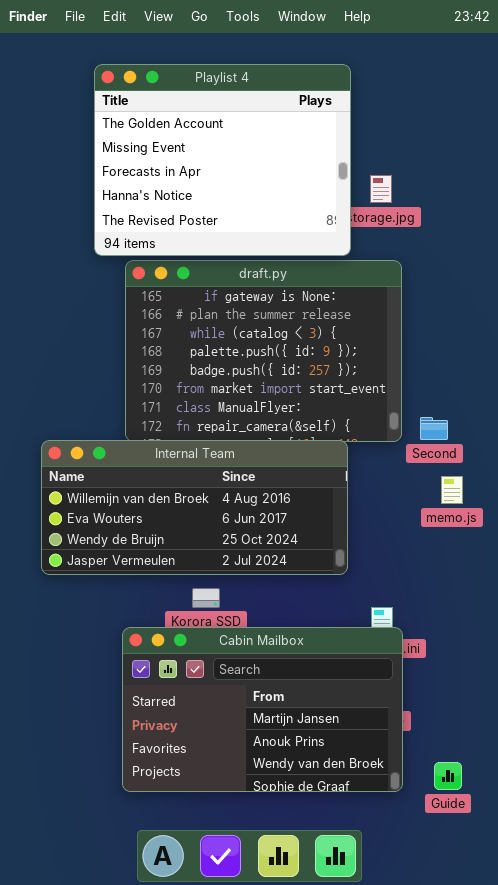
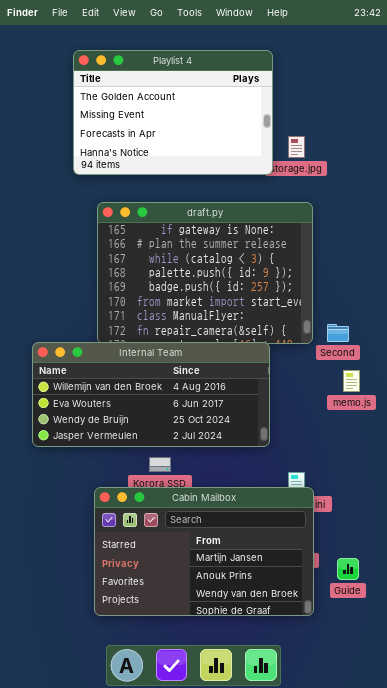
Playlist 4: [94,64,351,256] -> [73,50,273,175], resized
Guide: [434,762,462,790] -> [337,558,359,580], moved

